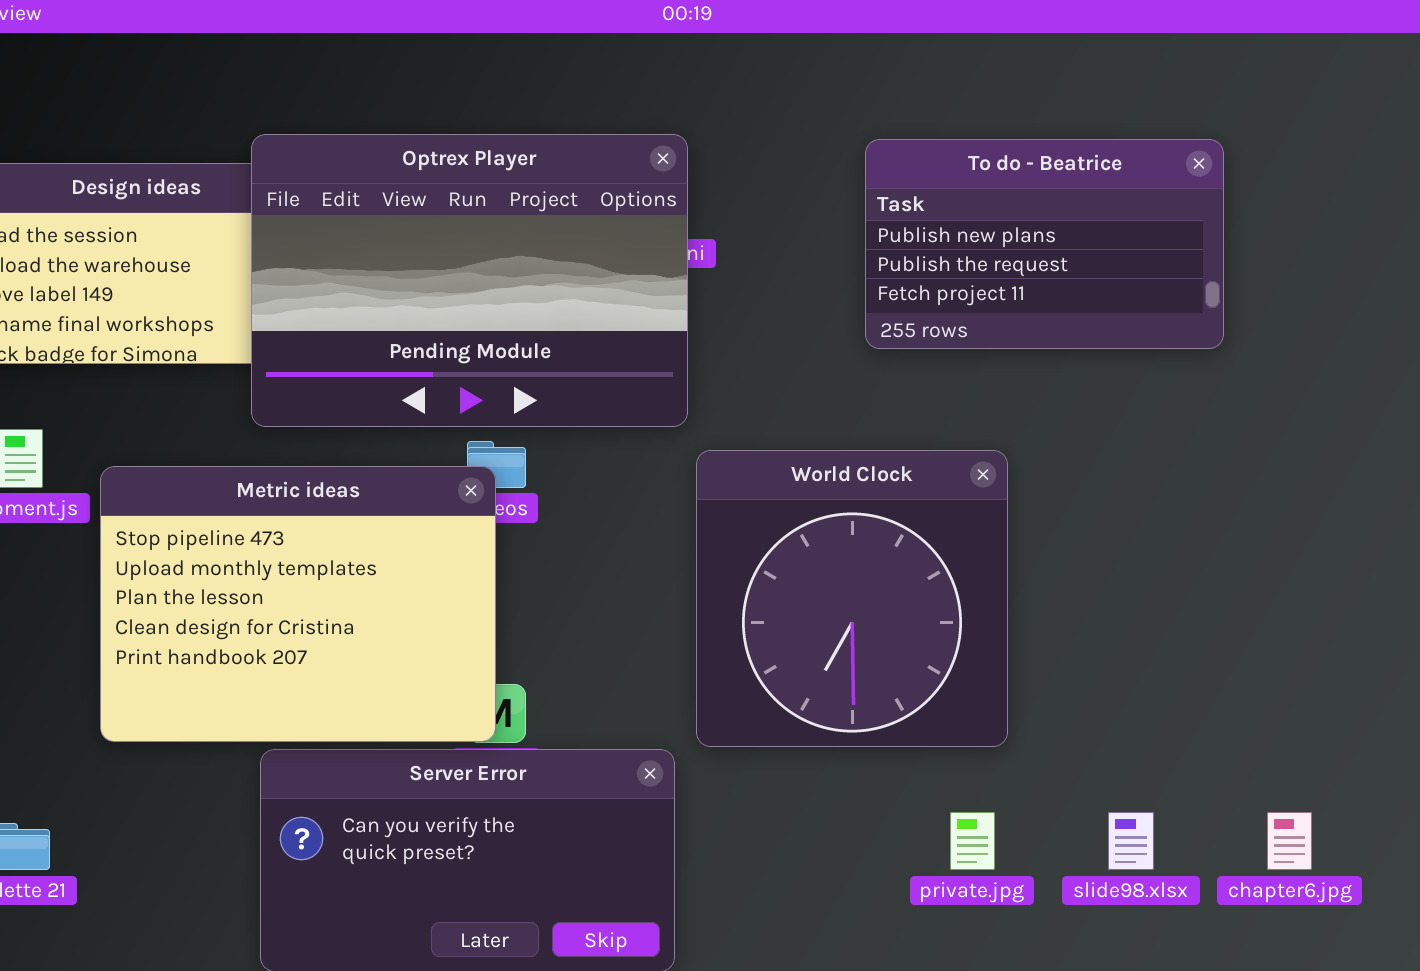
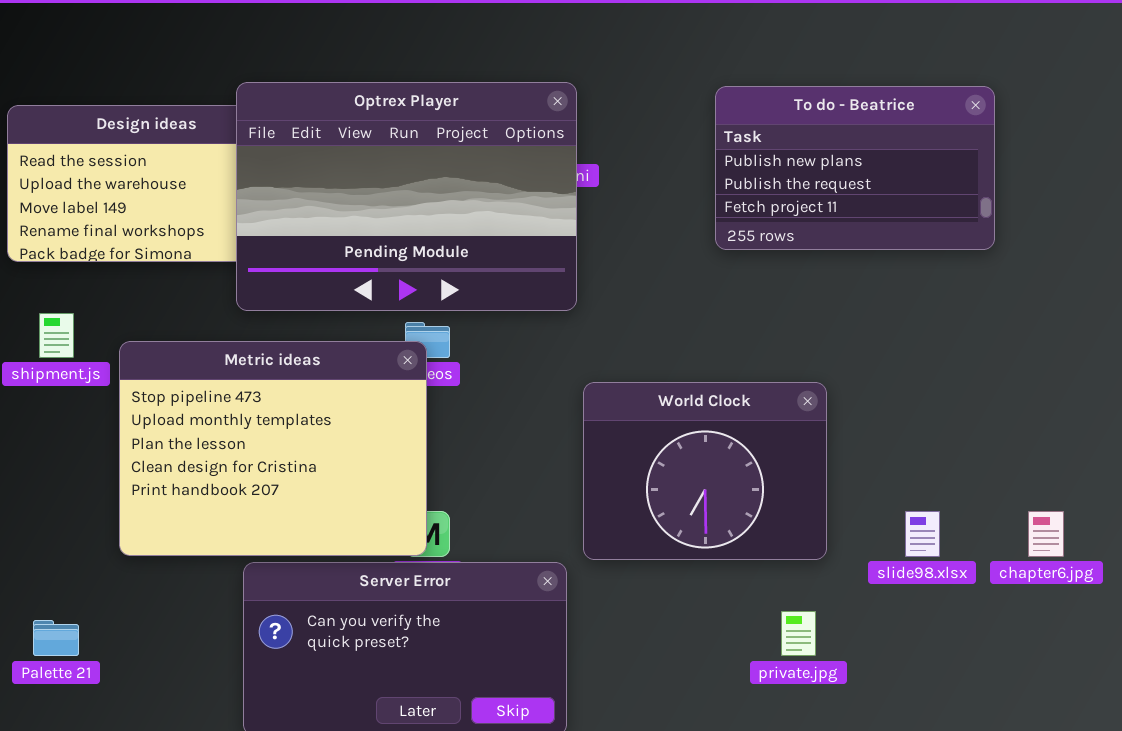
World Clock: [696,450,1008,747] -> [583,382,827,560], resized
slide98.xlsx: [1108,812,1154,870] -> [905,511,940,557], moved
chapter6.jpg: [1267,812,1312,870] -> [1028,511,1064,557], moved

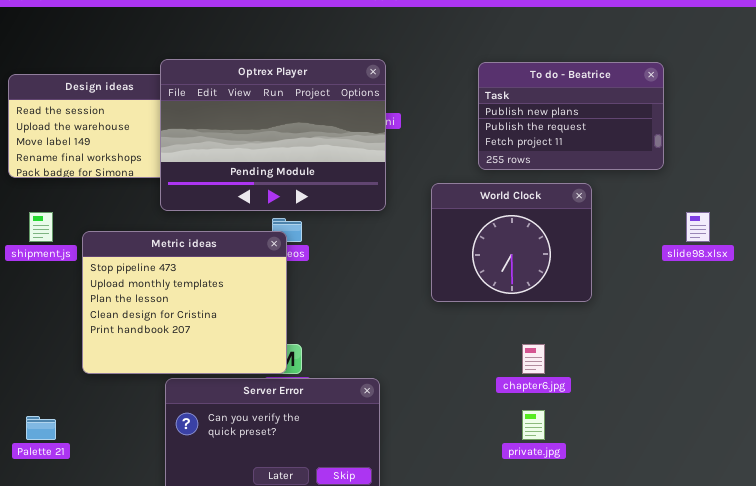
World Clock: [583,382,827,560] -> [431,183,592,302], moved
slide98.xlsx: [905,511,940,557] -> [686,212,710,242], moved
chapter6.jpg: [1028,511,1064,557] -> [522,344,545,374], moved

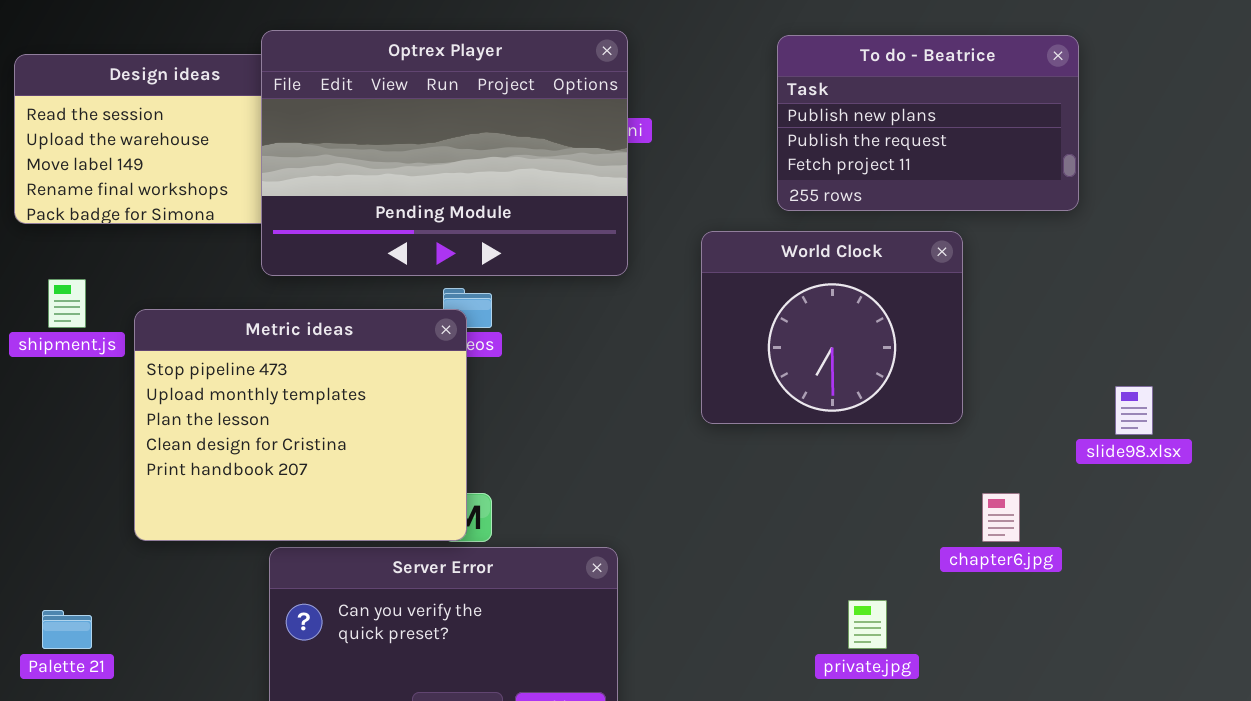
slide98.xlsx: [686,212,710,242] -> [1115,386,1153,435], moved
chapter6.jpg: [522,344,545,374] -> [982,493,1020,542], moved

